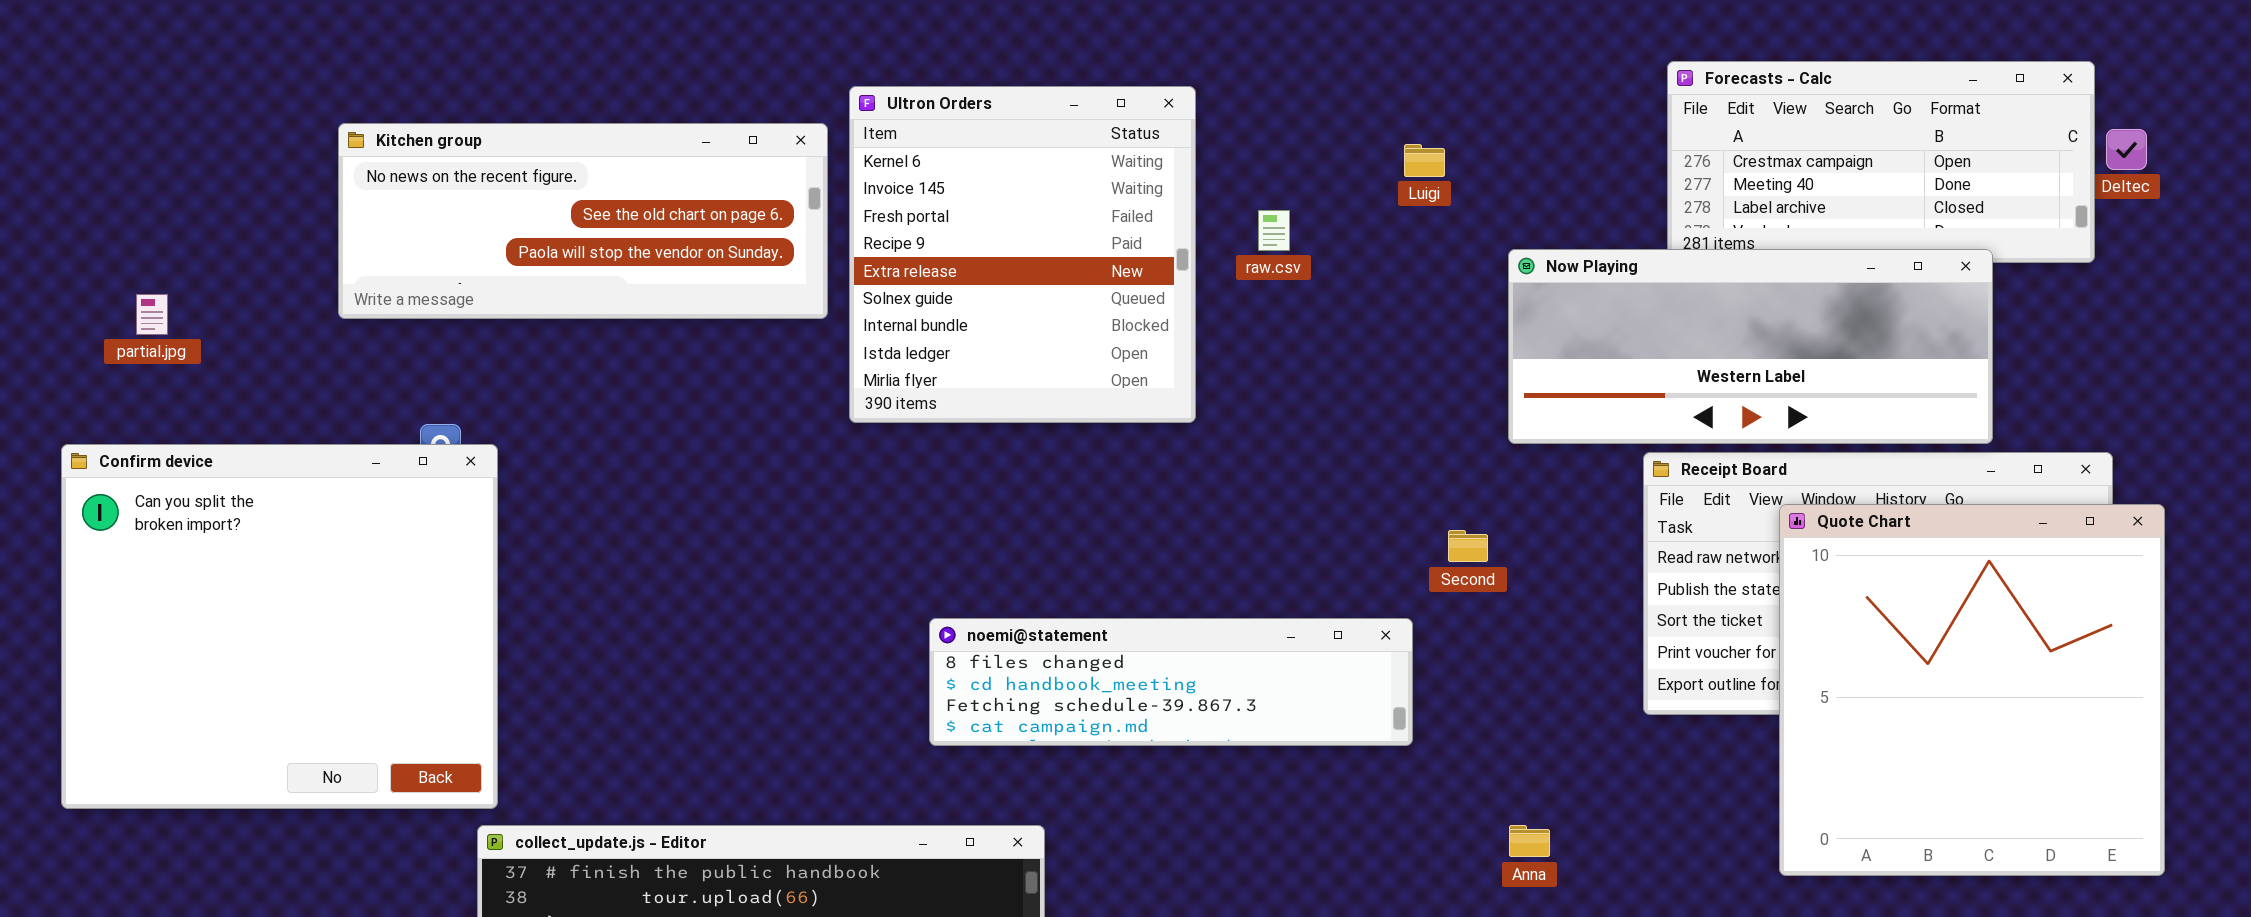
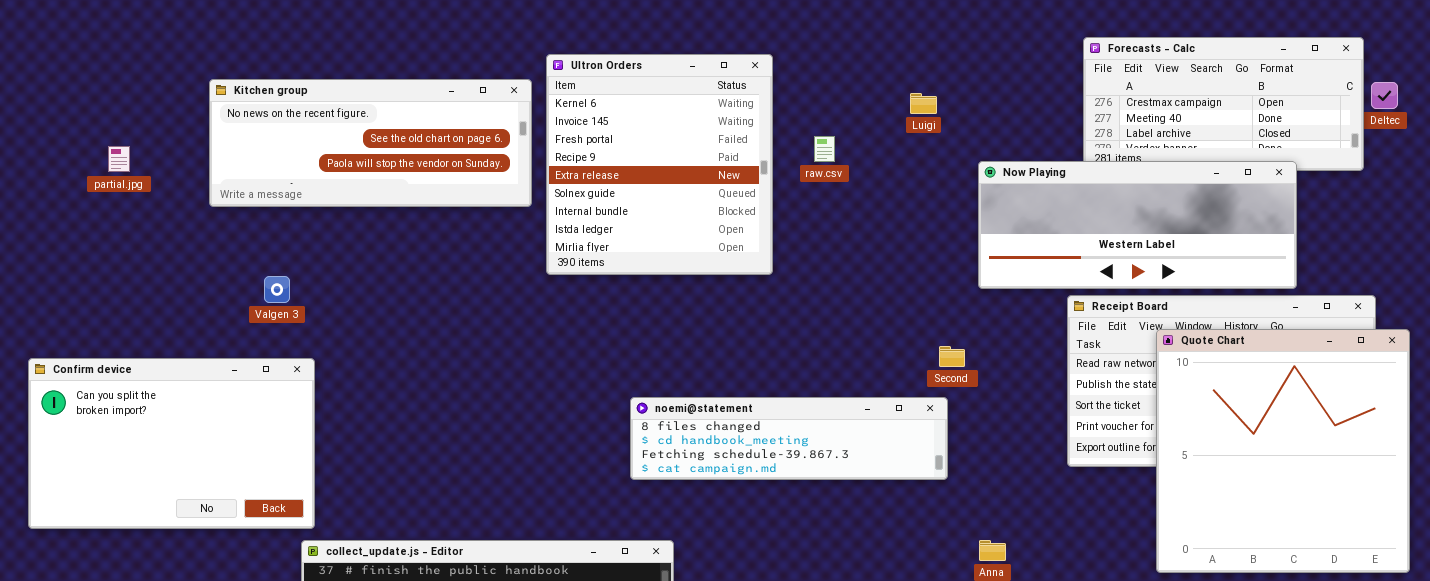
partial.jpg: [136,294,168,335] -> [108,146,130,172], moved
Confirm device: [61,444,498,809] -> [28,358,315,529], resized
noemi@statement: [929,618,1413,746] -> [630,397,948,480], moved

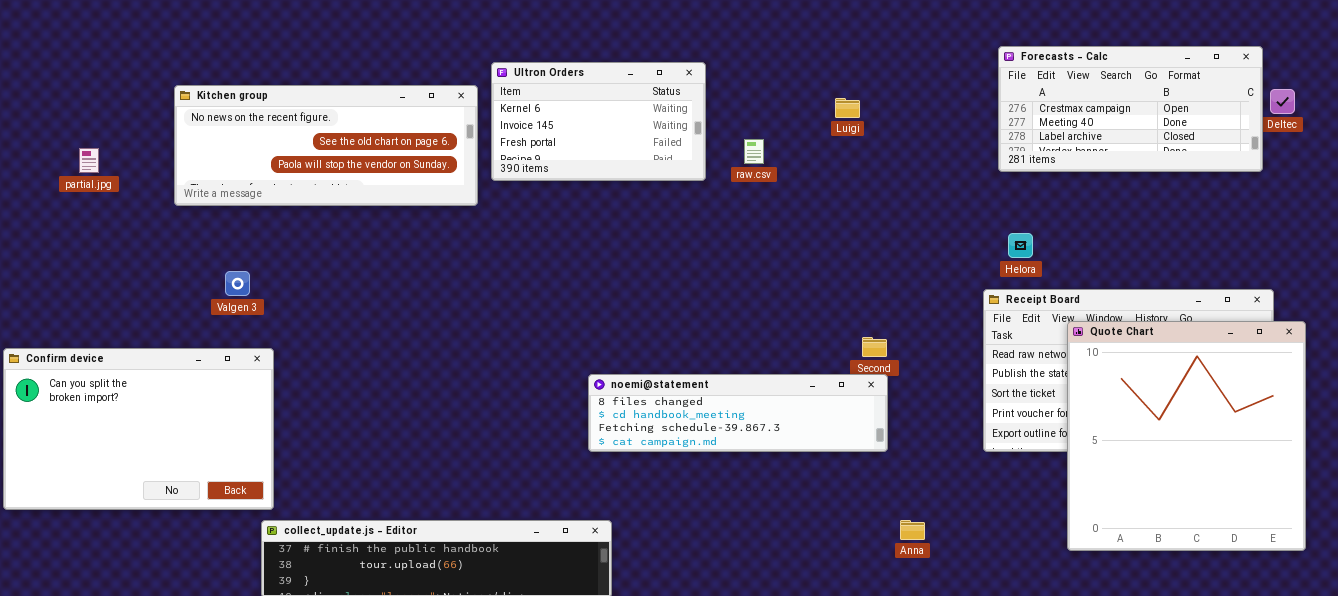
Ultron Orders: [546,54,773,275] -> [491,62,706,181], resized
Now Playing: [978,161,1297,289] -> none, closed
noemi@statement: [630,397,948,480] -> [588,374,888,452], moved

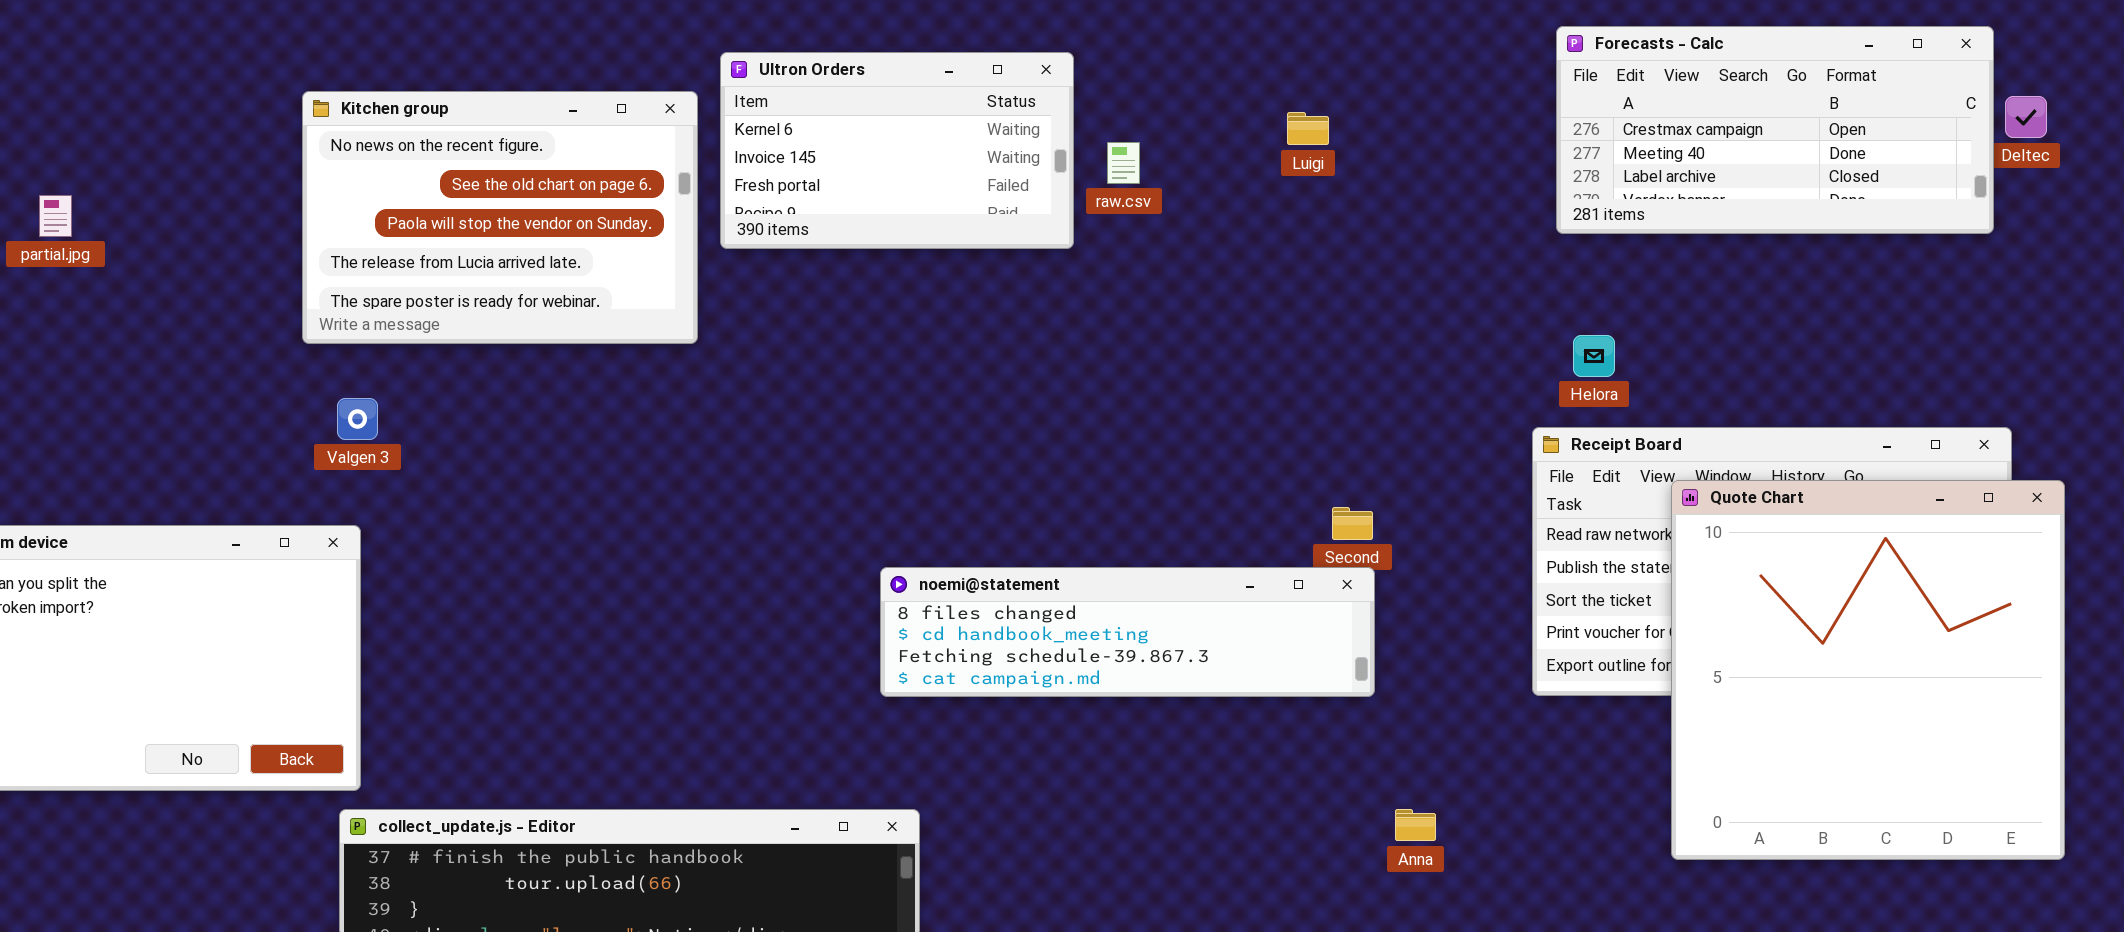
Kitchen group: [174,85,478,206] -> [302,91,698,344], resized
raw.csv: [744,139,764,164] -> [1107,142,1140,184], moved
Valgen 3: [225,271,250,296] -> [337,398,378,440], moved

